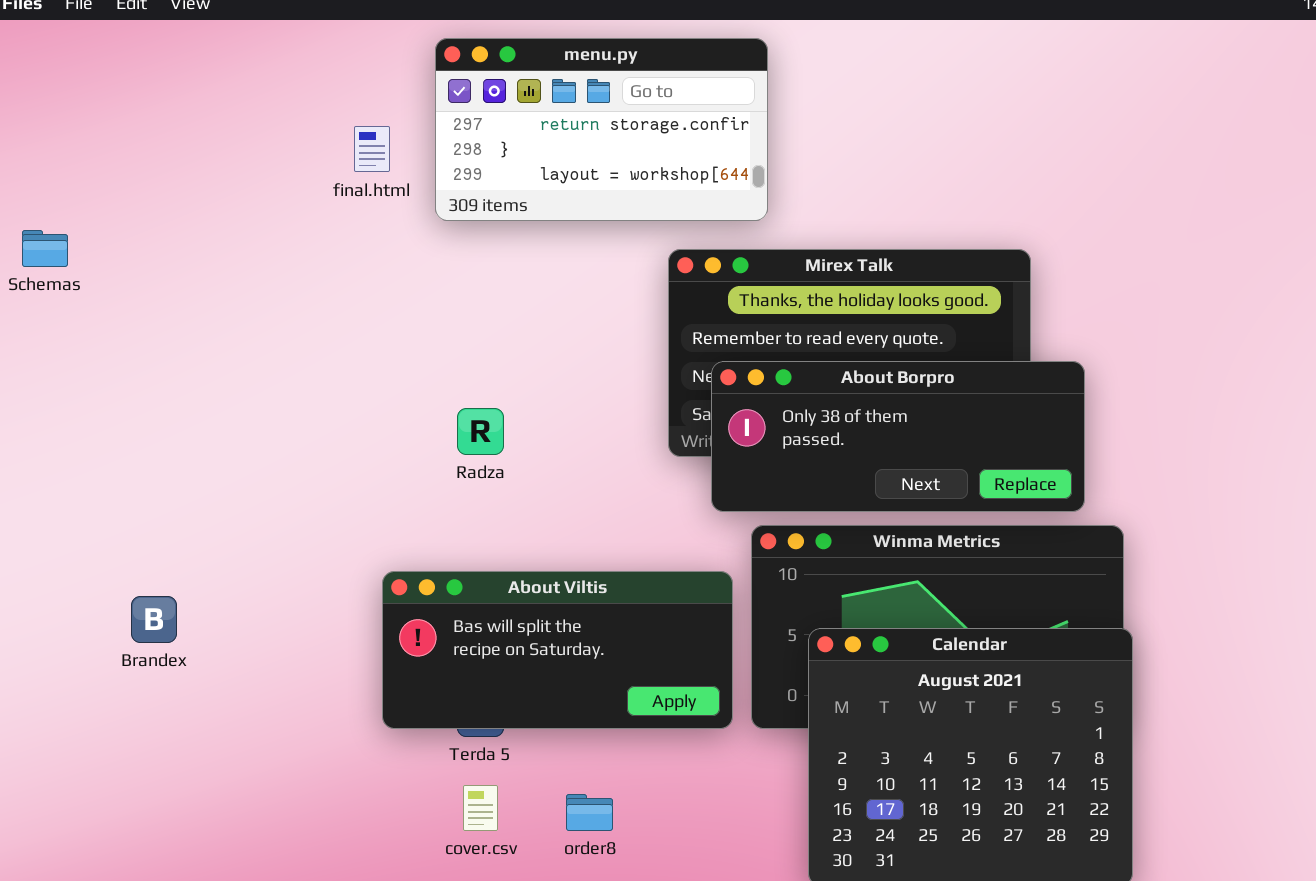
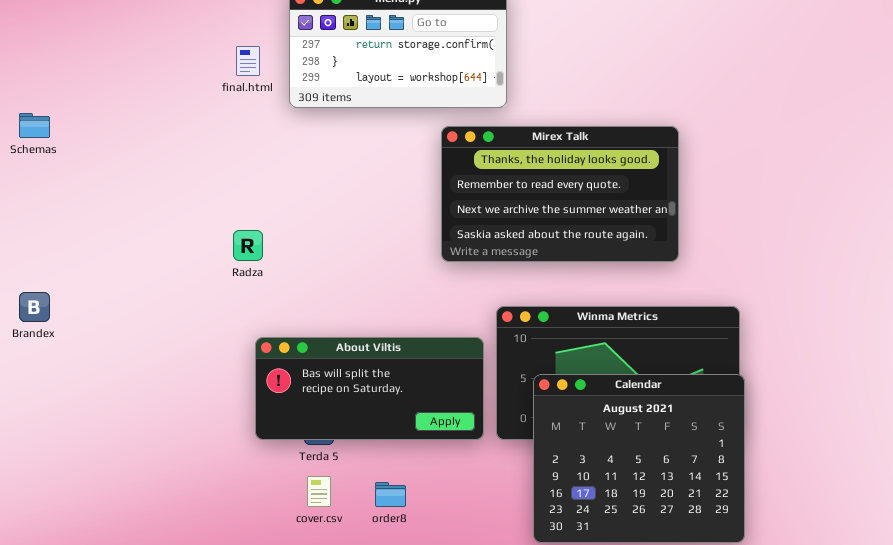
About Borpro: [711,361,1085,512] -> none, closed
Radza: [457,408,504,455] -> [233,230,263,261], moved
Brandex: [131,596,177,643] -> [19,292,50,322], moved

